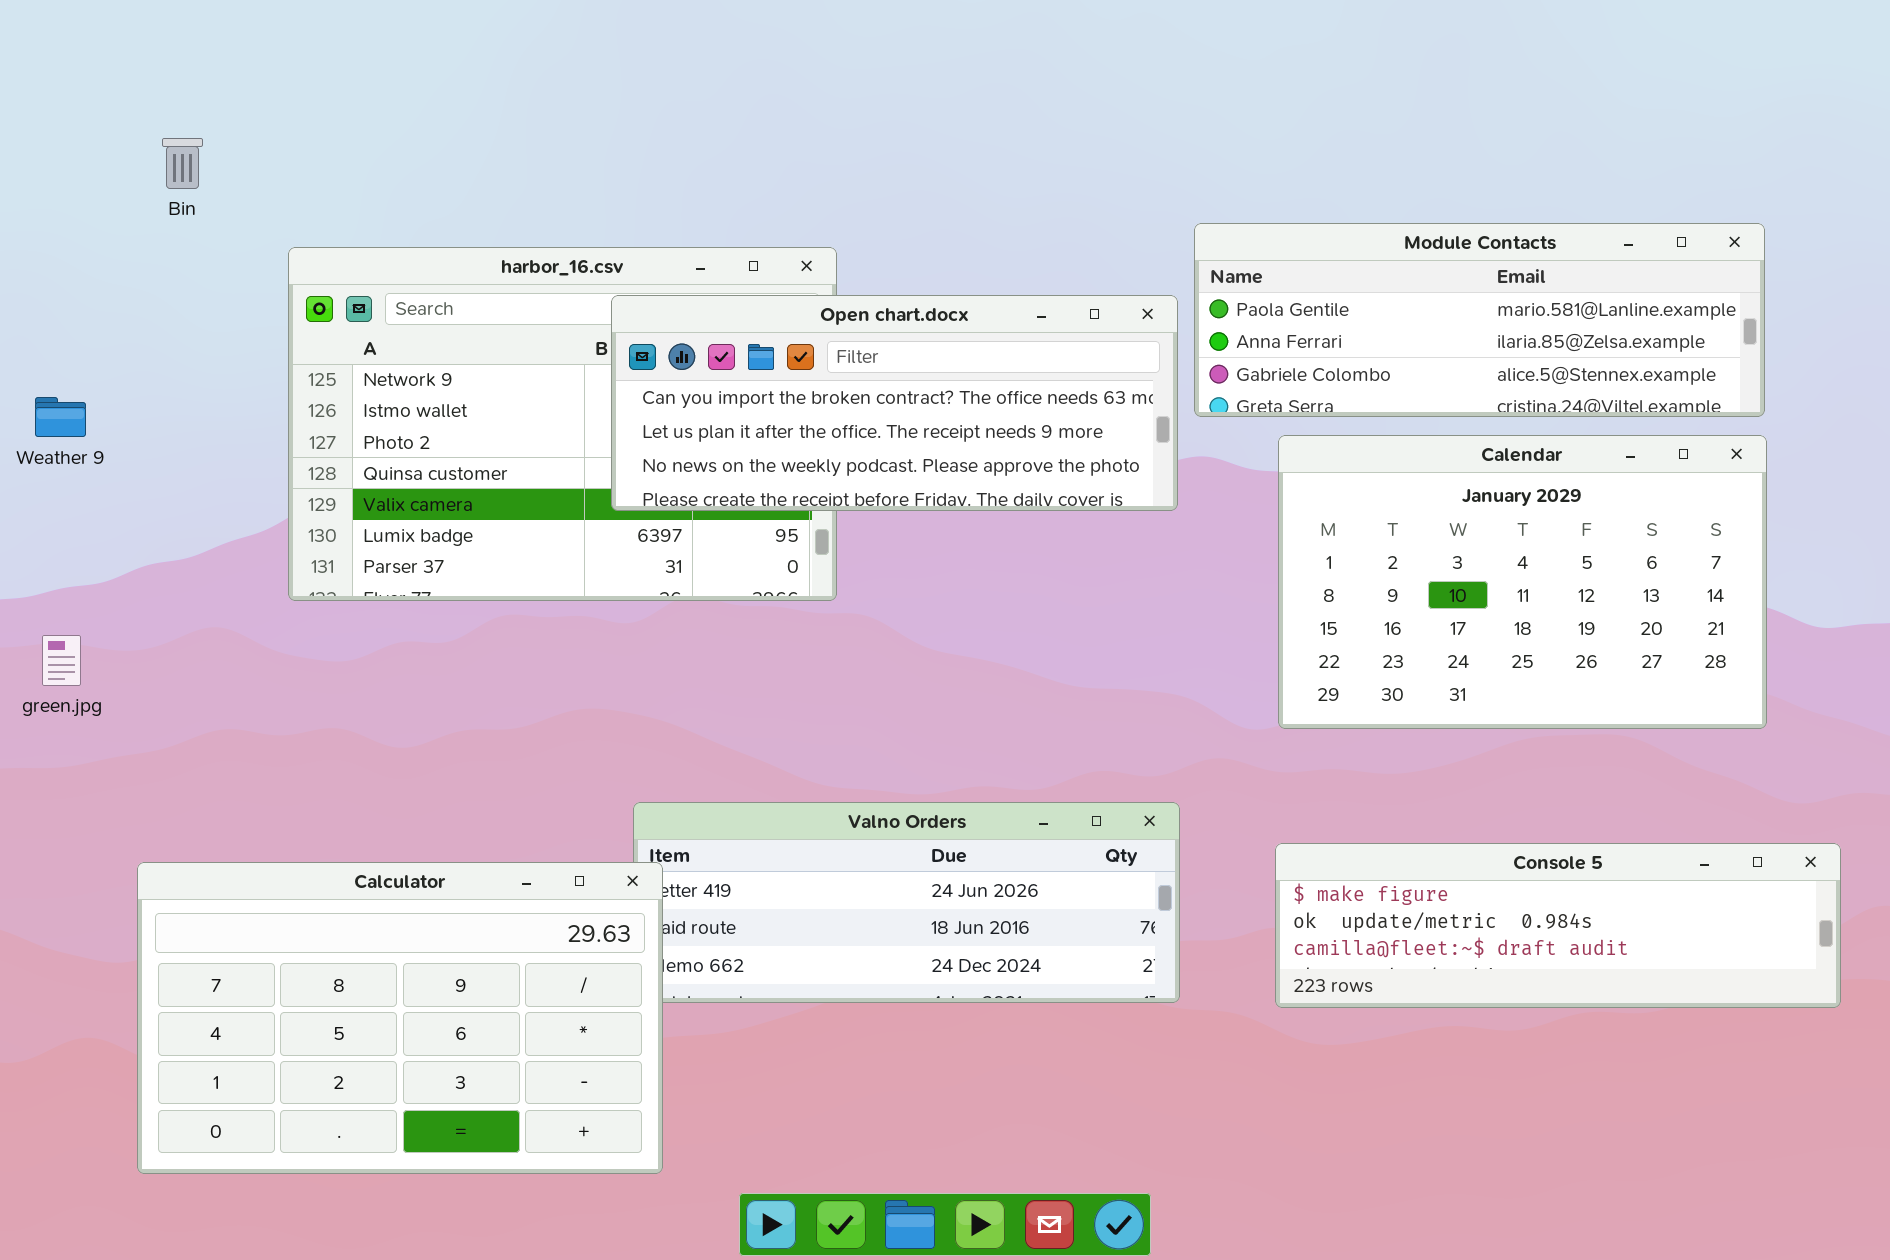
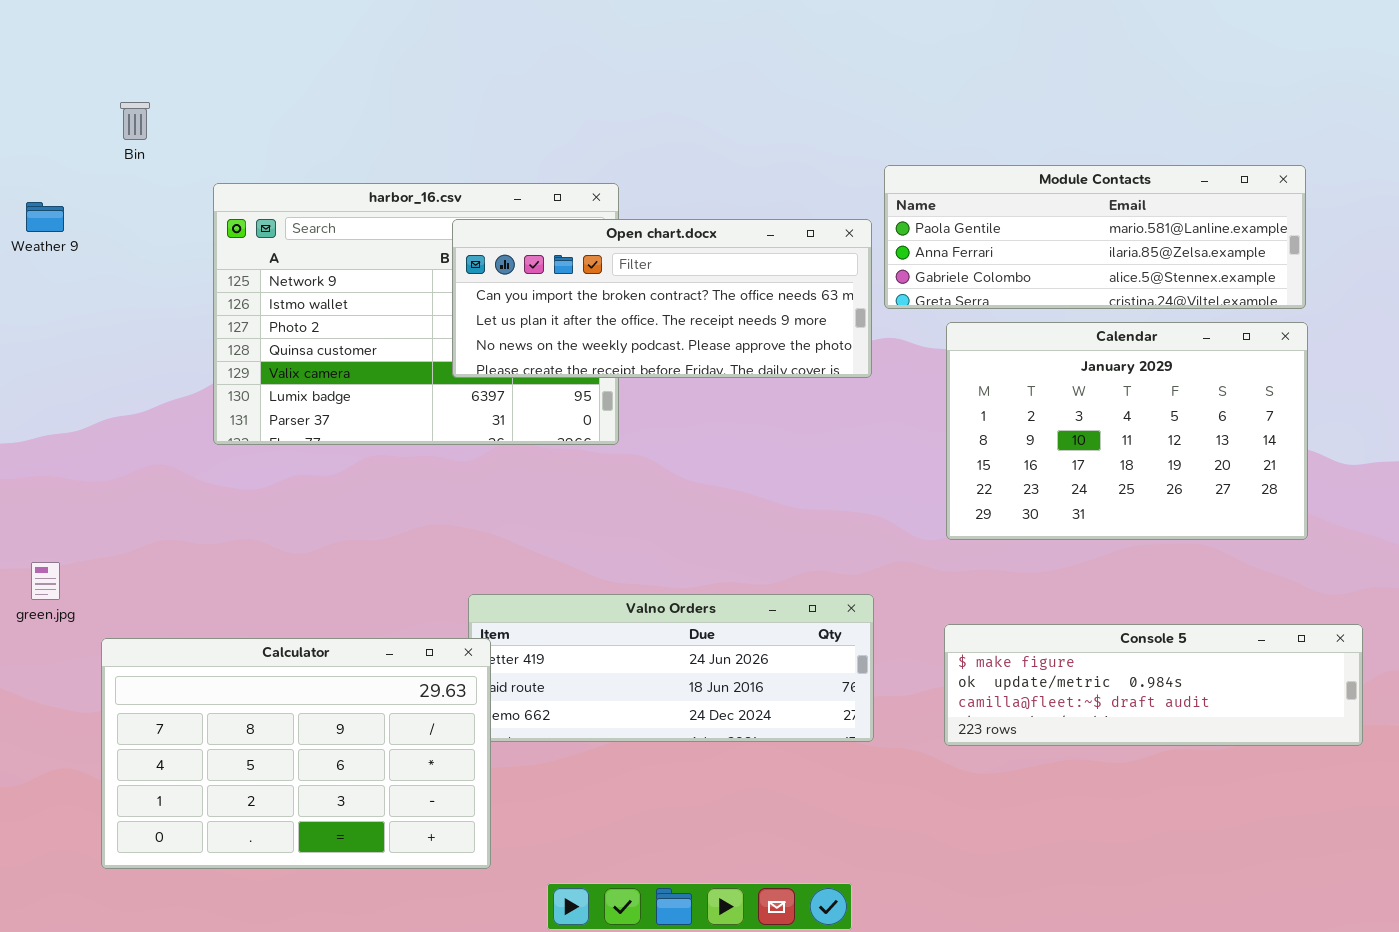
Weather 9: [35,397,86,437] -> [26,202,64,232], moved
green.jpg: [42,635,81,686] -> [31,562,60,600], moved

